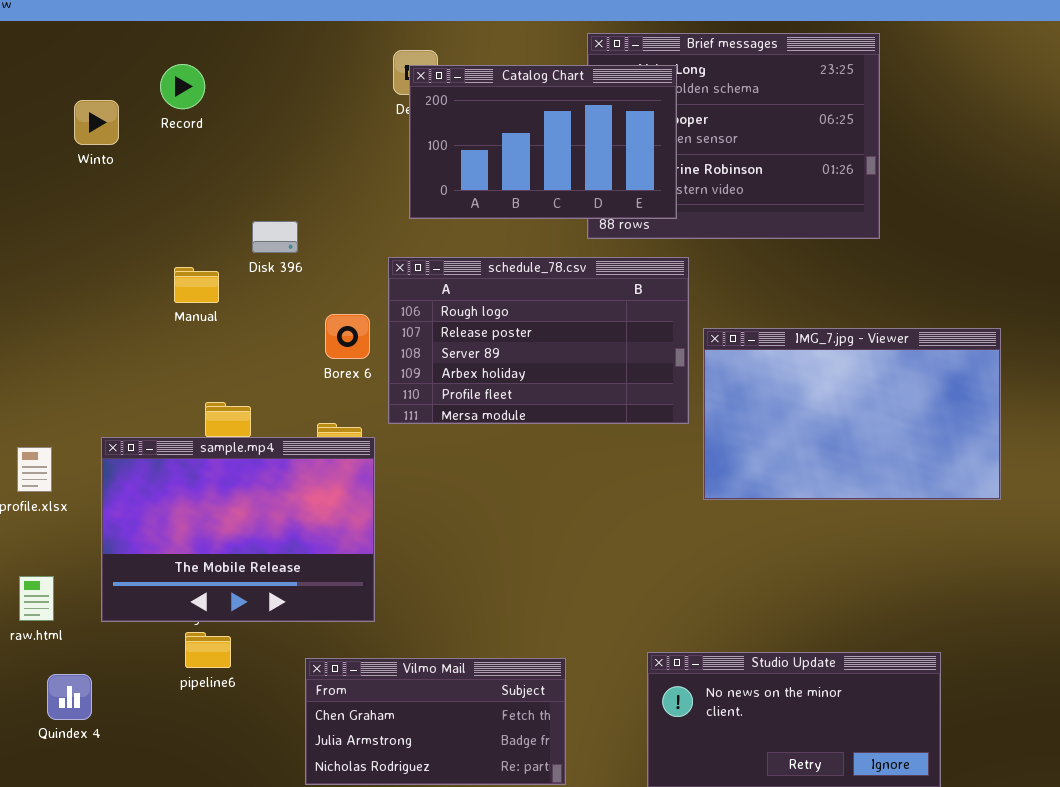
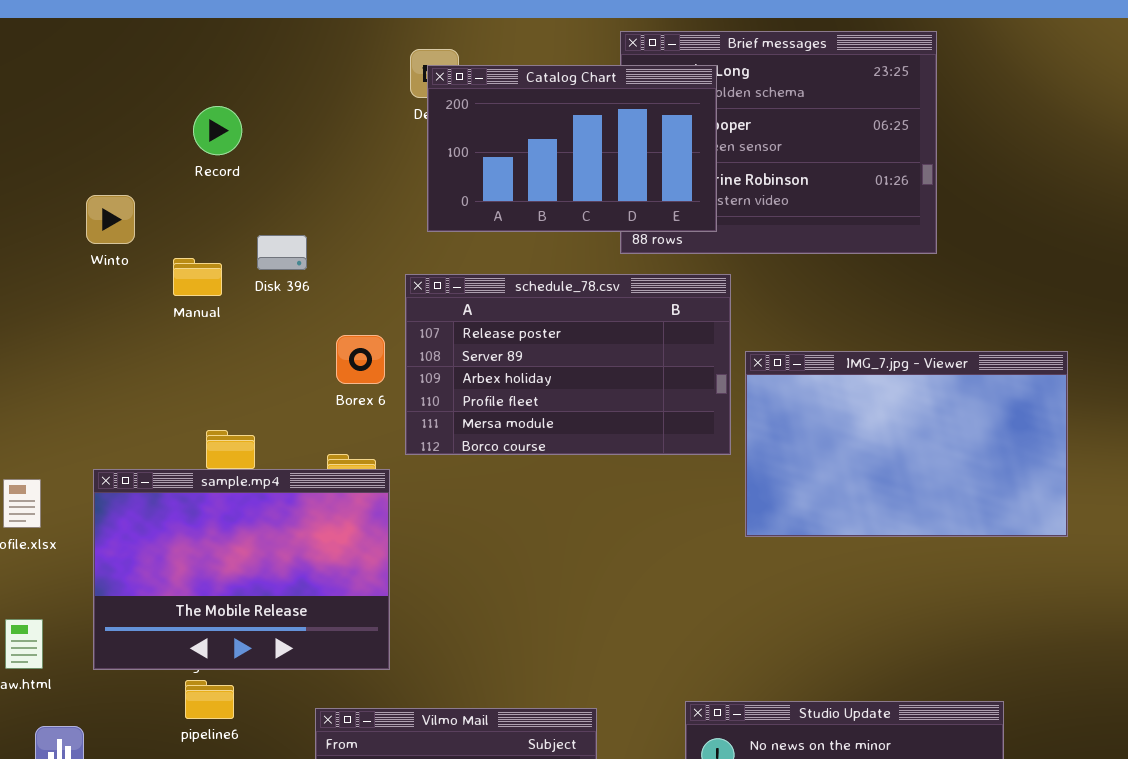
Record: [160,64,205,109] -> [193,106,242,155], moved
Winto: [74,100,119,145] -> [86,195,135,244], moved
schedule_78.csv: [388,257,689,424] -> [405,274,731,455], scrolled down 1 row
Manual: [174,267,219,303] -> [173,258,222,296], moved

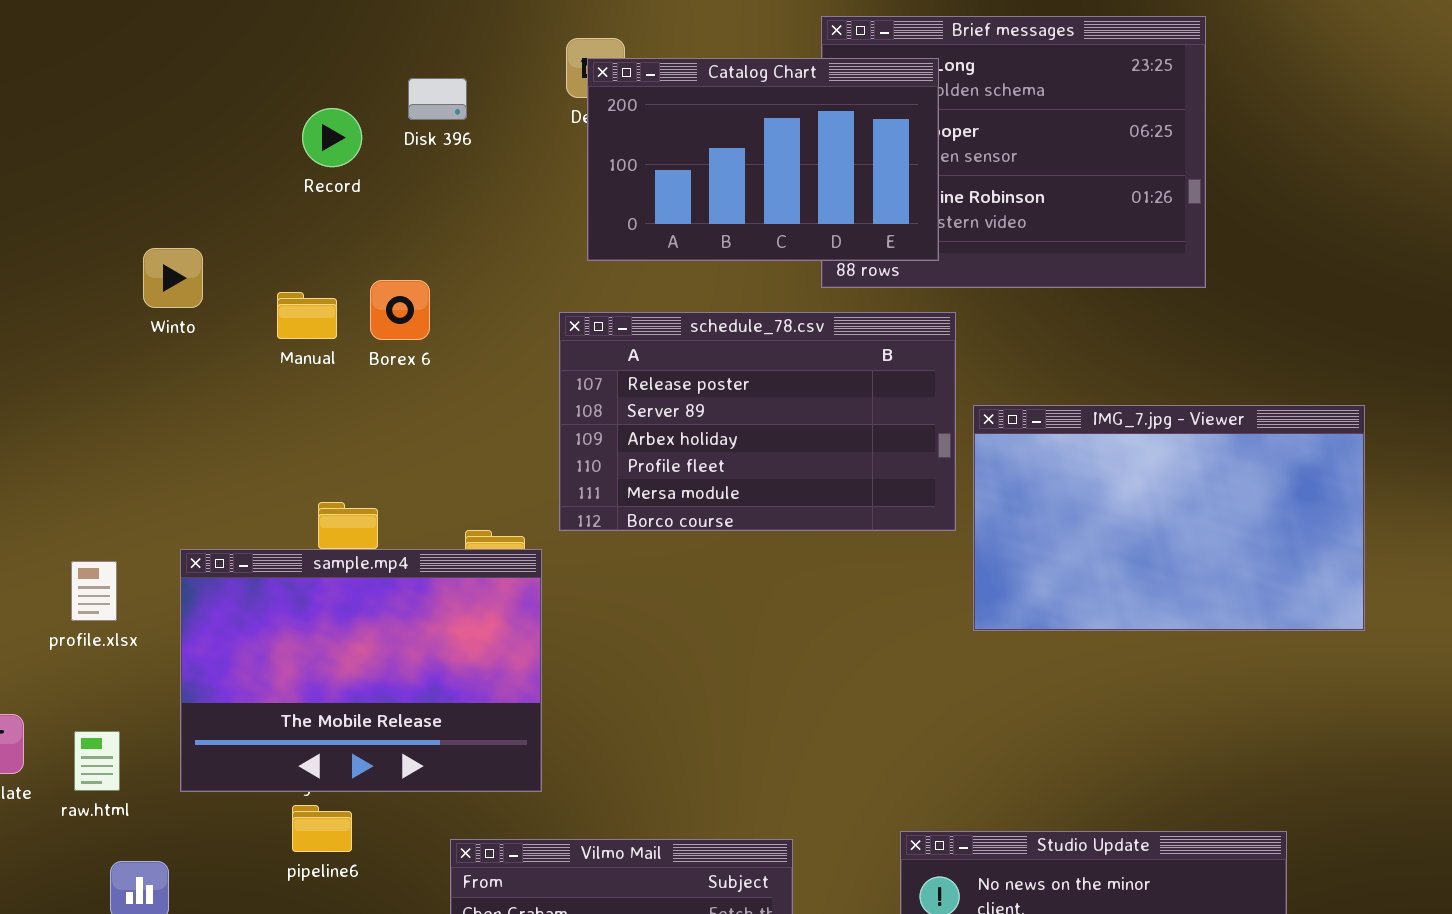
Winto: [86,195,135,244] -> [143,248,203,308], moved
Disk 396: [257,235,307,270] -> [408,78,467,120], moved
Borex 6: [336,335,385,384] -> [370,280,430,340], moved

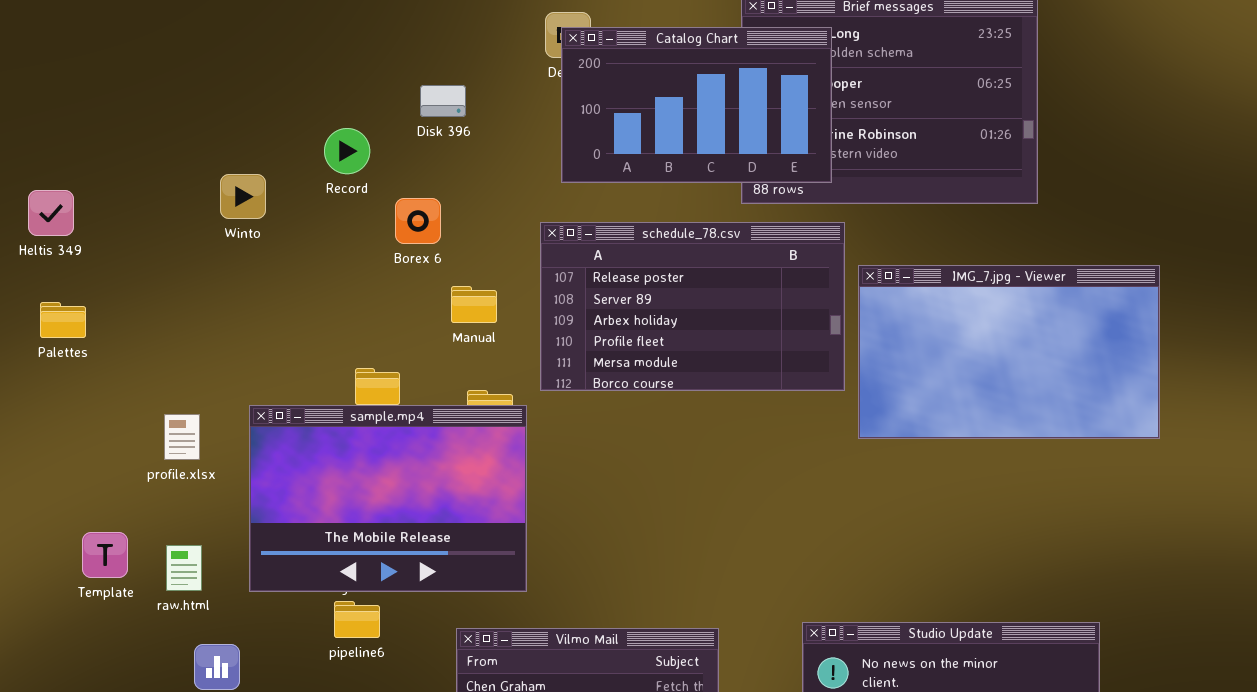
Disk 396: [408,78,467,120] -> [420,85,466,117], moved
Record: [302,108,362,167] -> [324,128,370,174], moved
Manual: [277,292,337,339] -> [451,286,497,323], moved
IMG_7.jpg - Viewer: [973,405,1365,631] -> [858,265,1160,439], moved

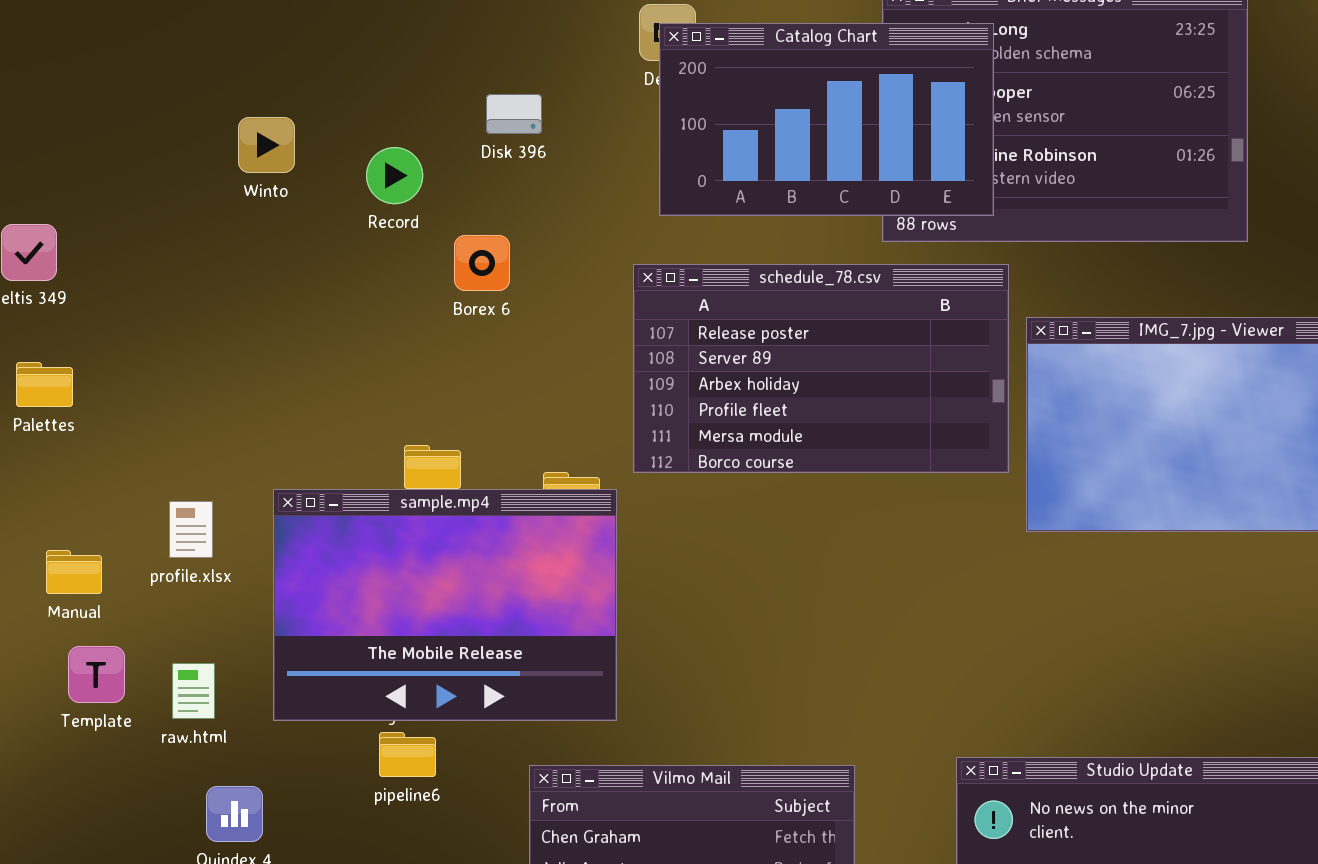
Winto: [220,174,266,219] -> [238,117,295,173], moved
Manual: [451,286,497,323] -> [46,550,102,594], moved

